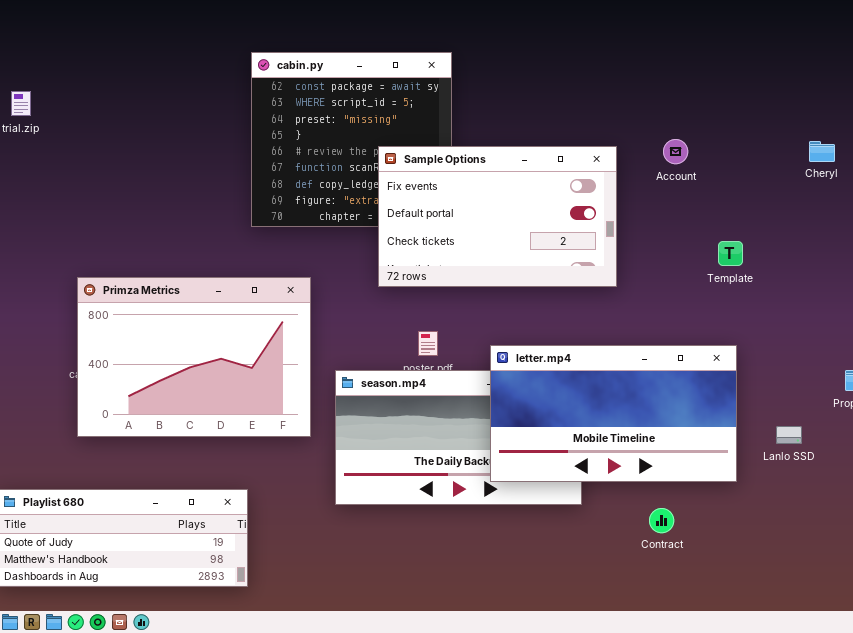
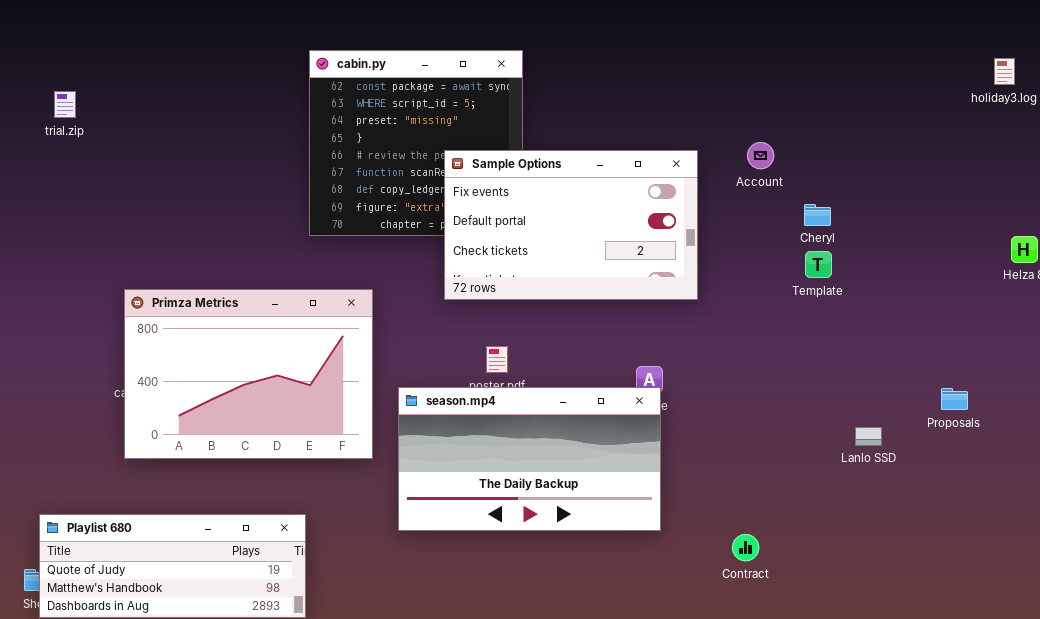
Cheryl: [809,141,835,162] -> [804,204,831,226], moved
letter.mp4: [490,345,737,482] -> none, closed
Lanlo SSD: [776,426,802,444] -> [855,427,882,446], moved

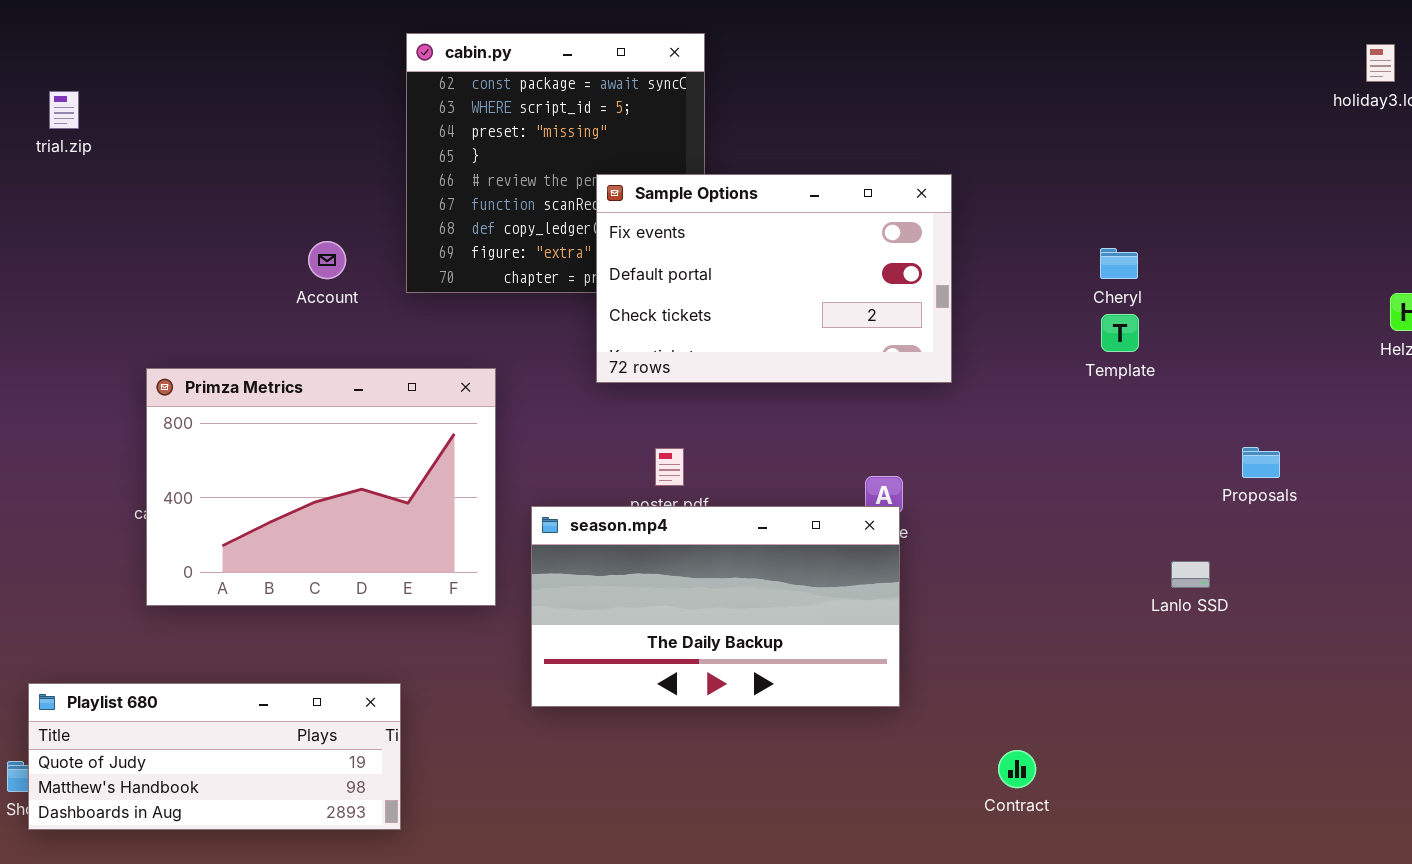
Account: [747,142,774,169] -> [308,241,346,279], moved
Proposals: [941,388,968,410] -> [1242,447,1280,478], moved
Contract: [732,534,759,561] -> [998,750,1036,788], moved

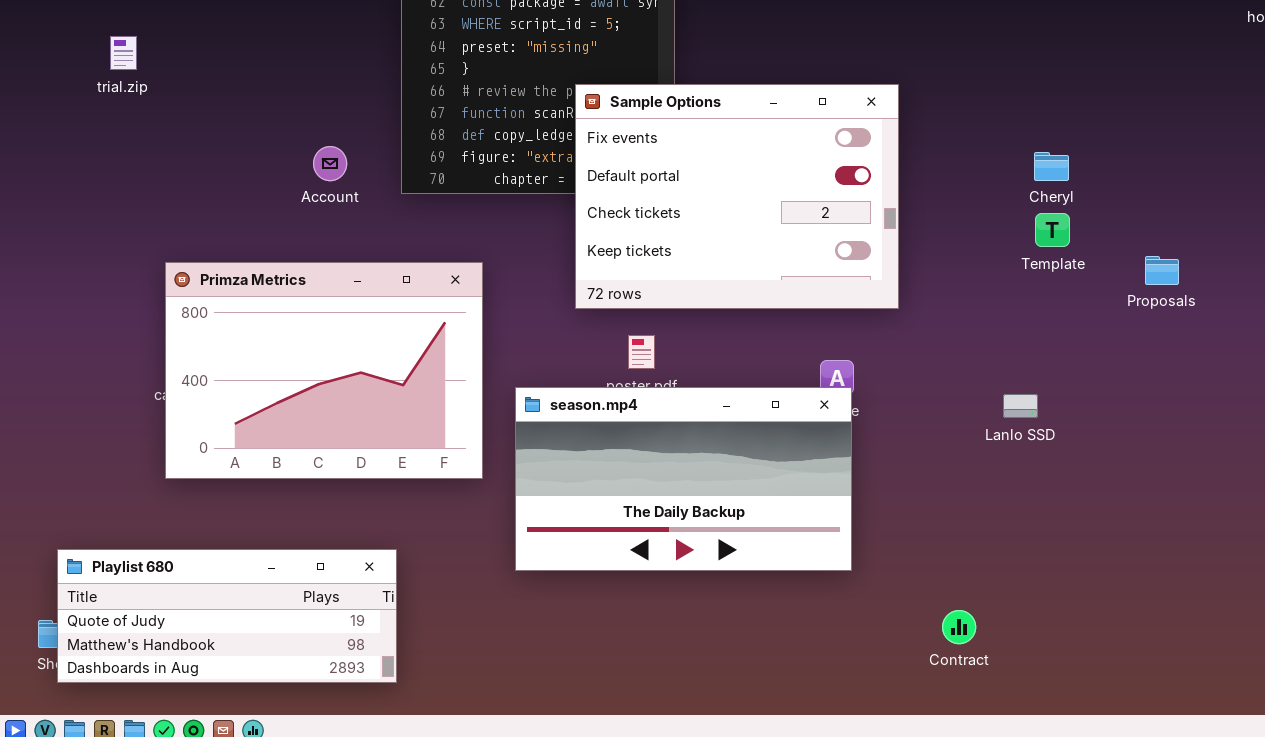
trial.zip: [49,91,79,129] -> [110,36,137,70], moved
Sample Options: [596,174,952,383] -> [575,84,899,309], resized
Proposals: [1242,447,1280,478] -> [1145,256,1179,285], moved
Lanlo SSD: [1171,561,1210,588] -> [1003,394,1038,418], moved

